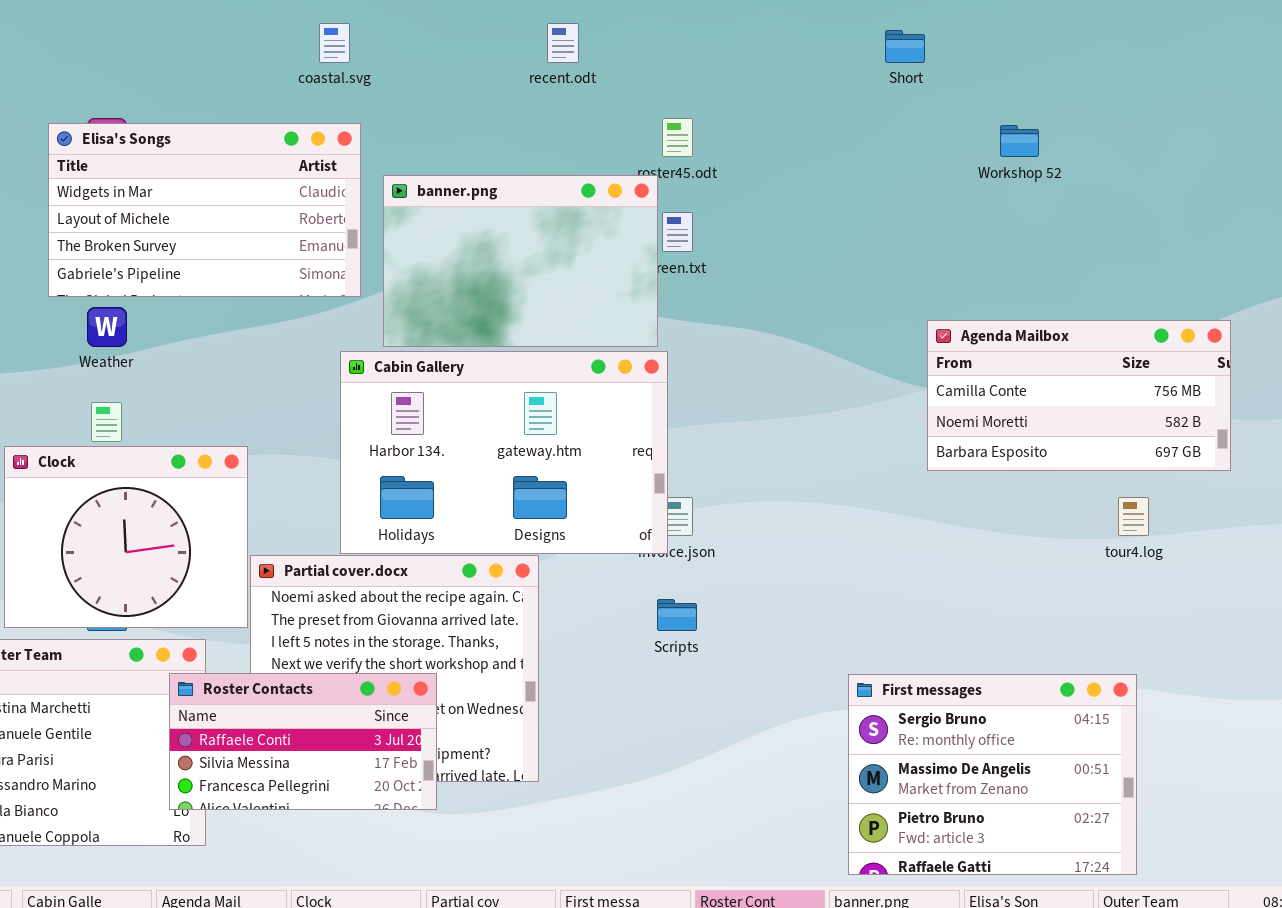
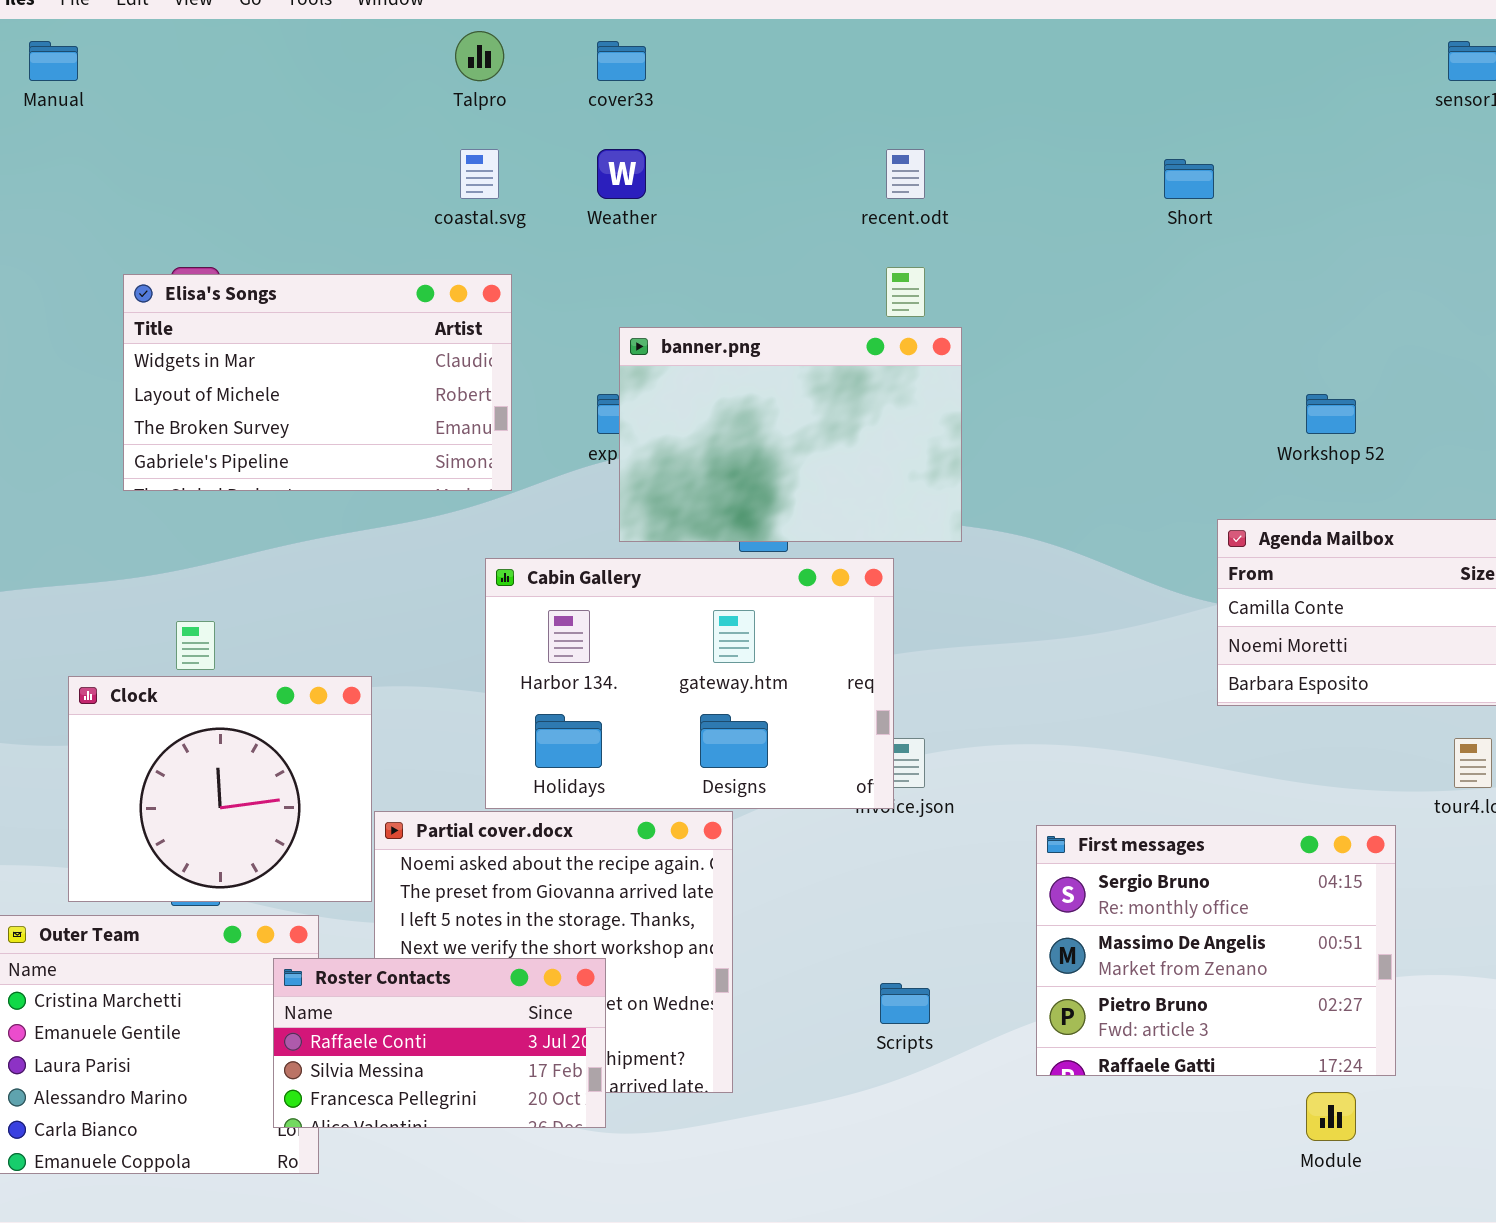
recent.odt: [547,23,579,63] -> [886,149,925,199], moved
Workshop 52: [1000,125,1039,157] -> [1306,394,1356,434], moved
banner.png: [383,175,658,347] -> [619,327,962,542], moved
Weather: [87,307,127,347] -> [597,149,646,199], moved
Scripts: [657,599,697,631] -> [880,983,930,1024], moved
First messages: [848,674,1137,875] -> [1036,825,1396,1076], moved

